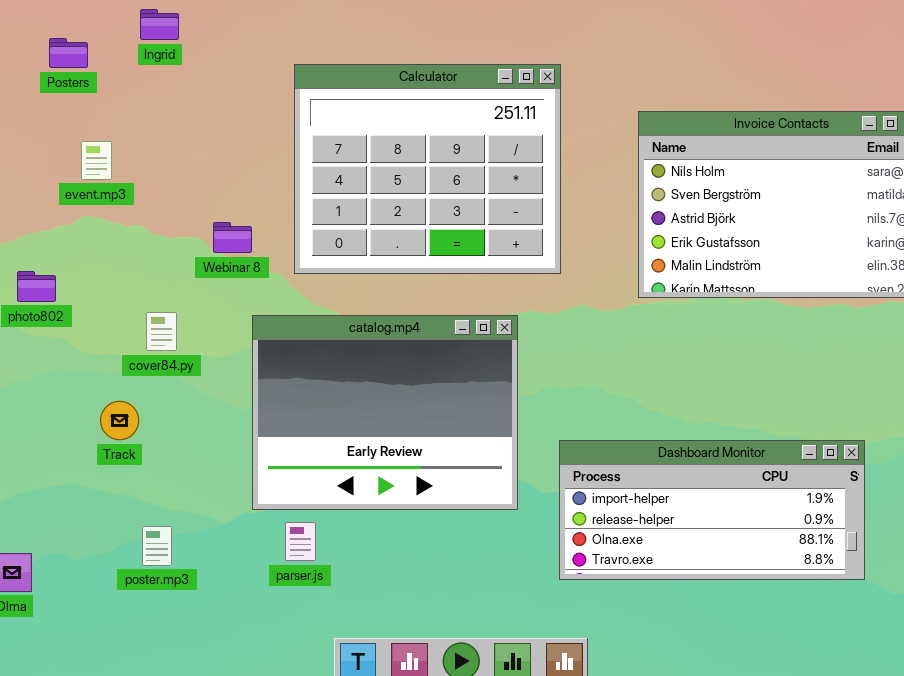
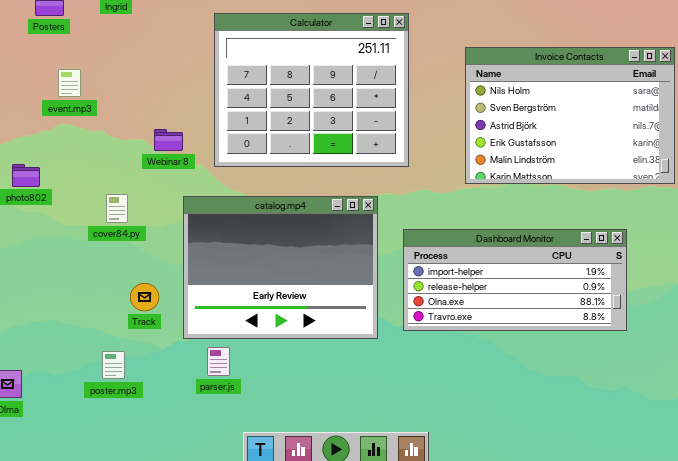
Track: [100,401,139,440] -> [130,283,159,311], moved
Dashboard Monitor: [559,440,865,580] -> [403,229,627,331], moved

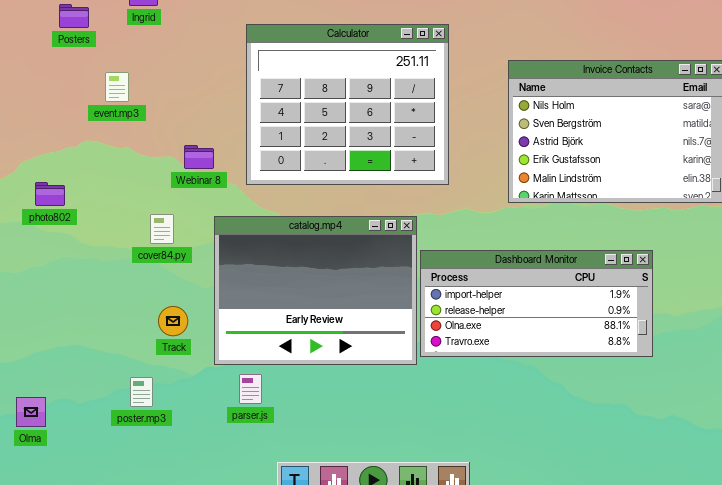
event.mp3: [58,69,81,97] -> [105,72,129,102], moved
cover84.py: [106,194,128,223] -> [150,214,174,244], moved
Dashboard Monitor: [403,229,627,331] -> [420,250,653,357], moved

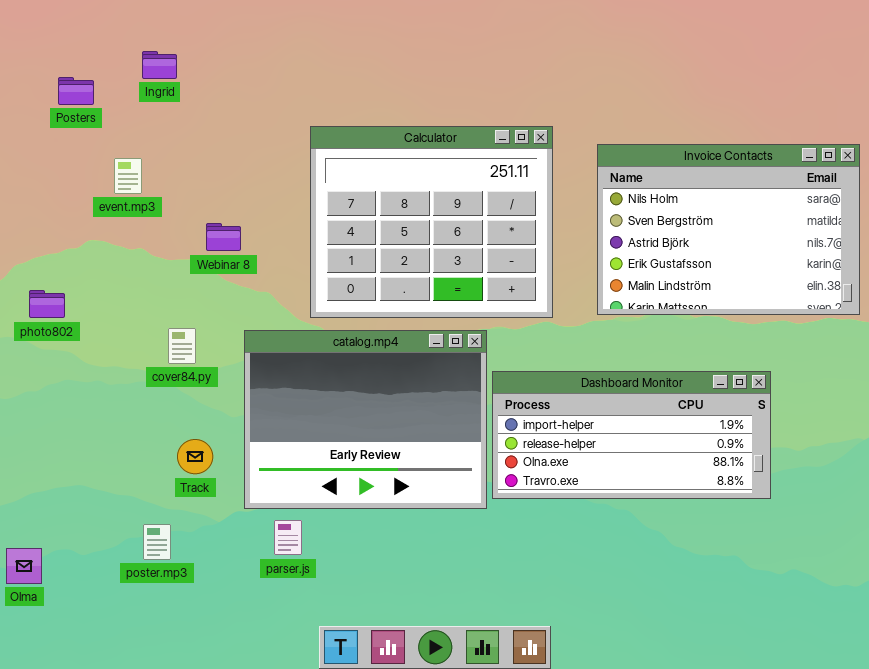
Calculator: [246,24,449,185] -> [310,126,553,318], moved
Webinar 8: [184,145,214,169] -> [206,223,241,251], moved

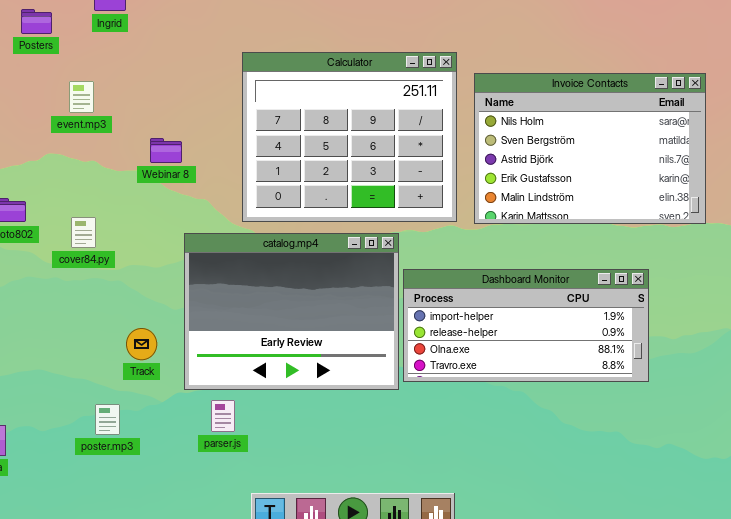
Invoice Contacts: [597,144,860,315] -> [474,73,706,224], moved
cover84.py: [168,328,196,364] -> [71,217,96,248], moved

